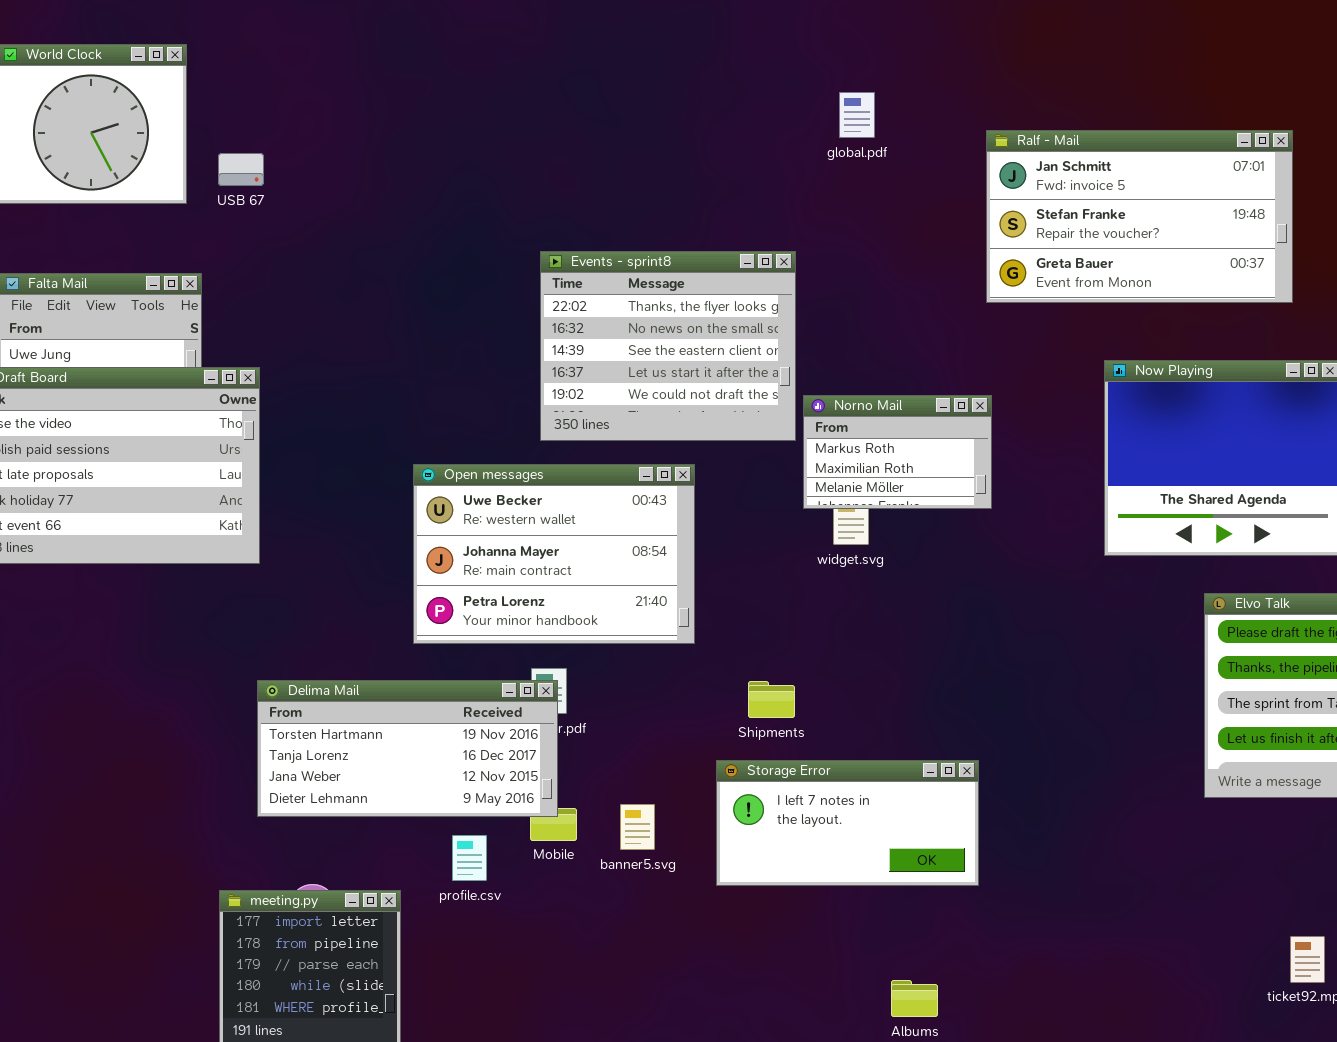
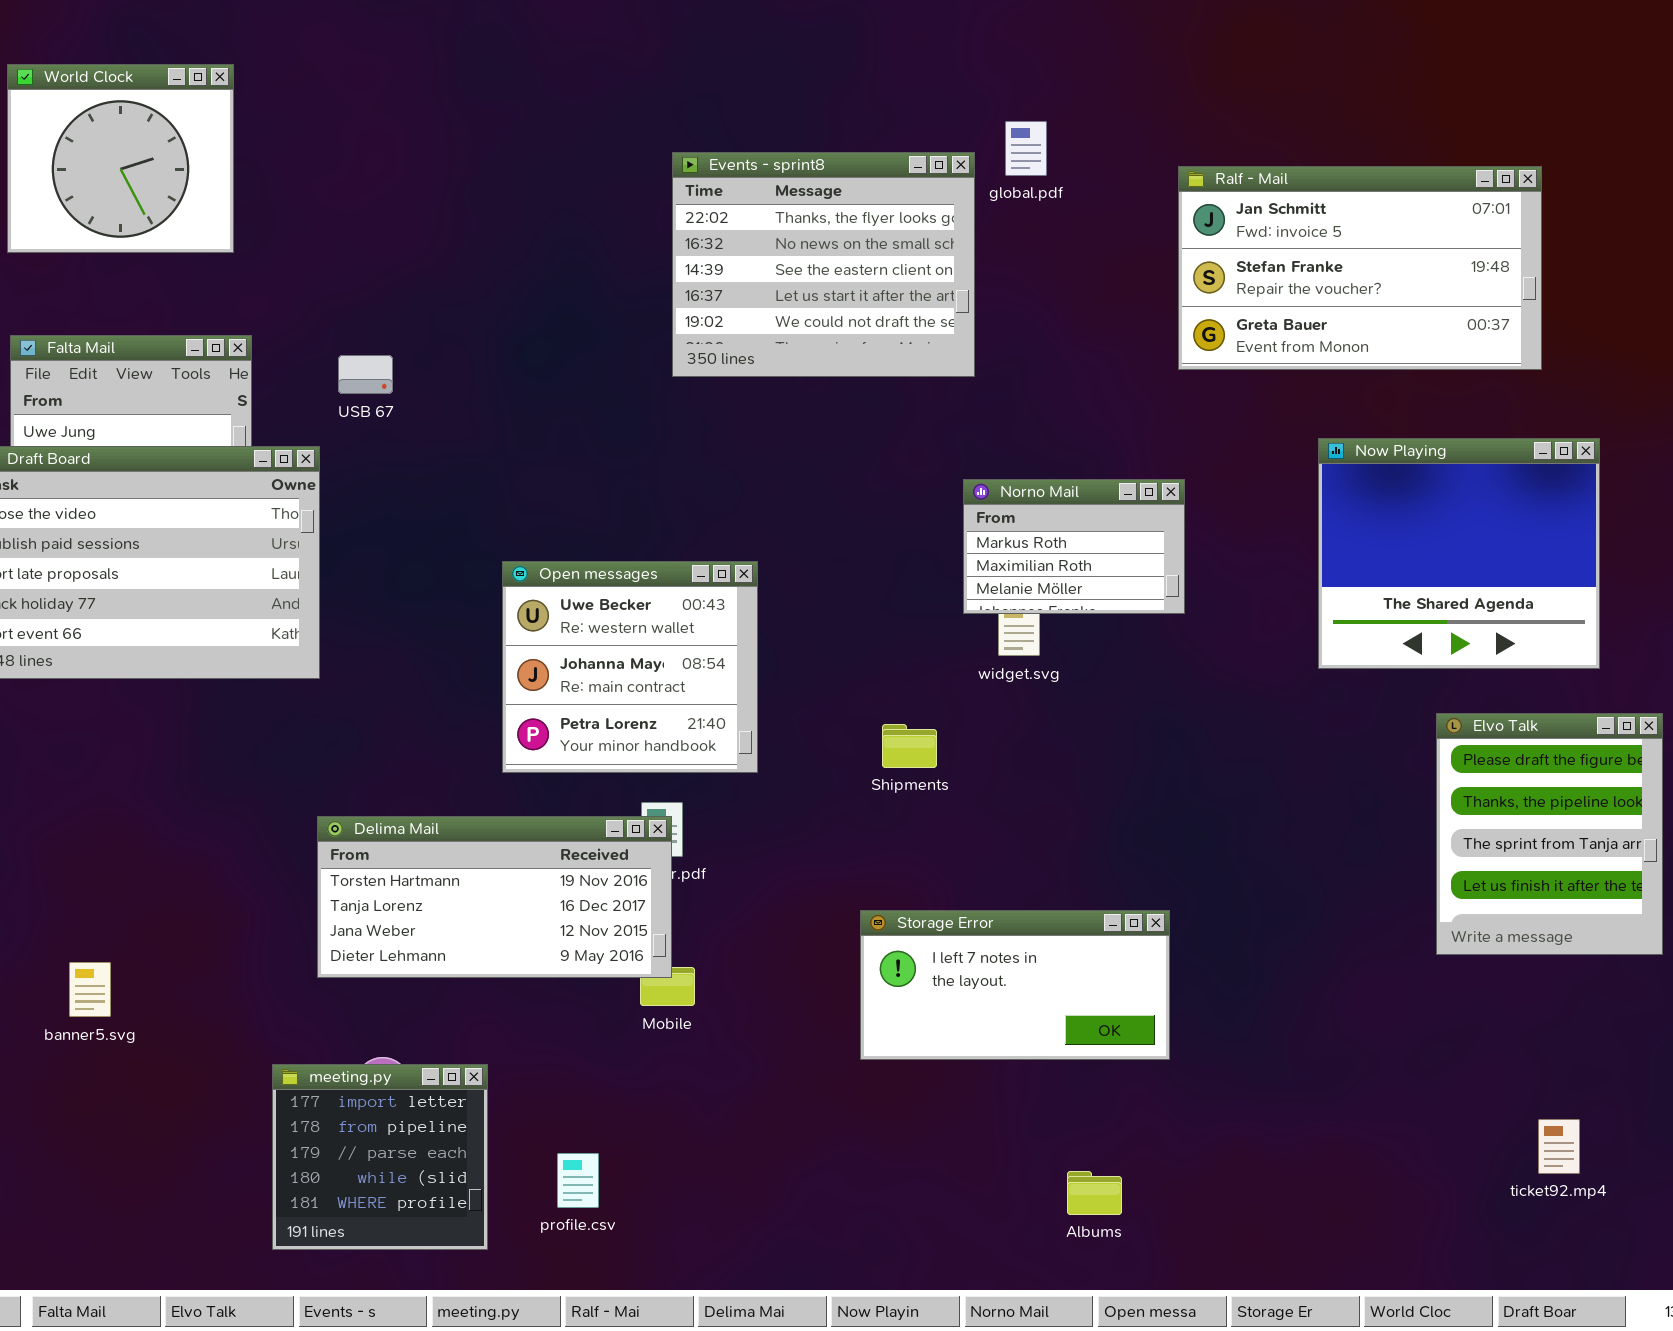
USB 67: [218,153,264,186] -> [338,355,393,394], moved
Events - sprint8: [540,251,796,441] -> [672,152,975,377], moved
Open messages: [413,464,695,644] -> [502,561,758,773], resized
Shipments: [748,681,795,718] -> [882,724,937,768], moved
banner5.svg: [620,804,655,850] -> [69,962,111,1017], moved
profile.csv: [452,835,487,881] -> [557,1153,599,1208], moved

